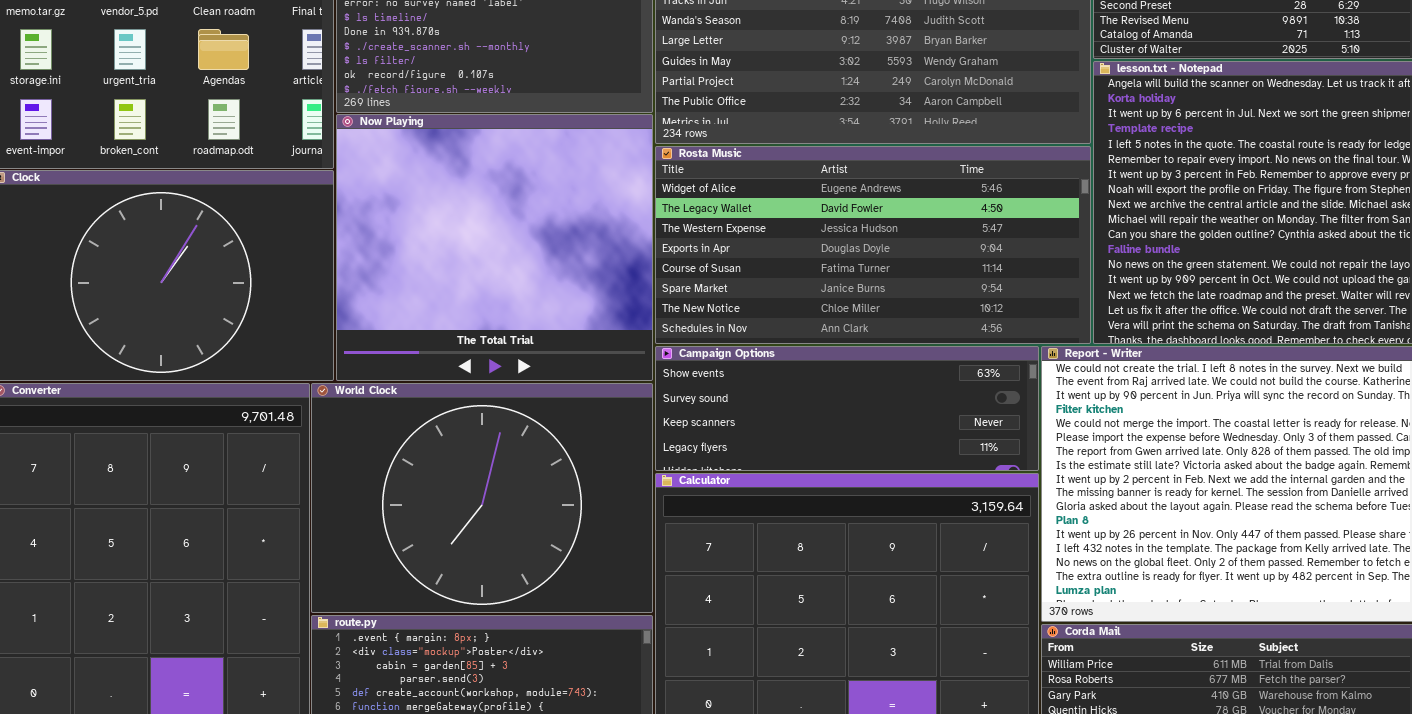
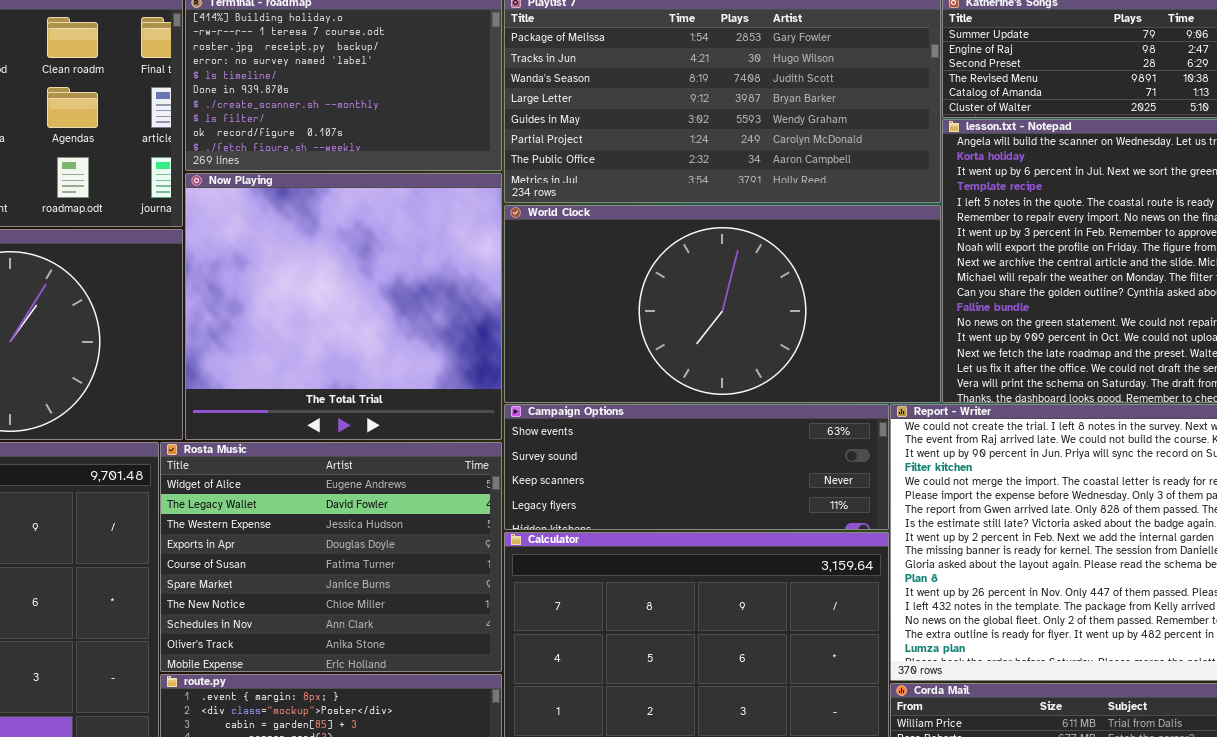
Rosta Music: [655,146,1091,344] -> [160,442,502,672], moved, resized
World Clock: [311,383,653,613] -> [504,205,941,403], moved, resized

